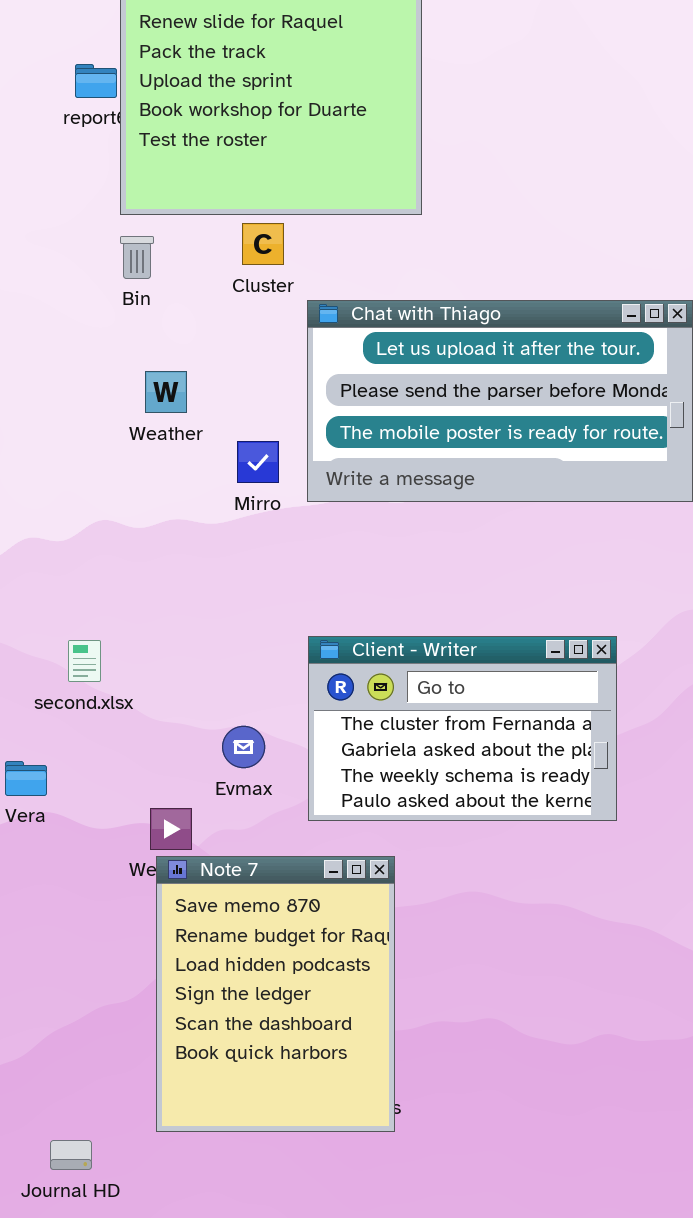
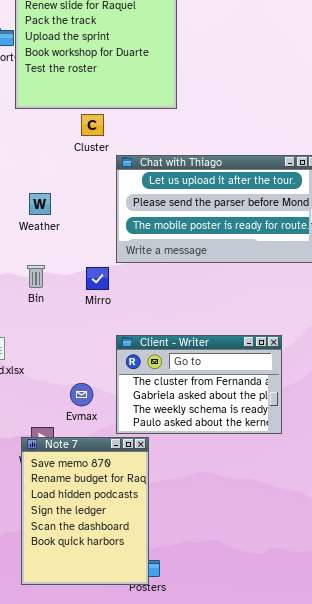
Bin: [120,236,154,279] -> [27,265,45,288], moved
Mirro: [237,441,279,483] -> [86,267,109,290], moved
Note 7: [156,856,395,1132] -> [21,437,149,585], moved

